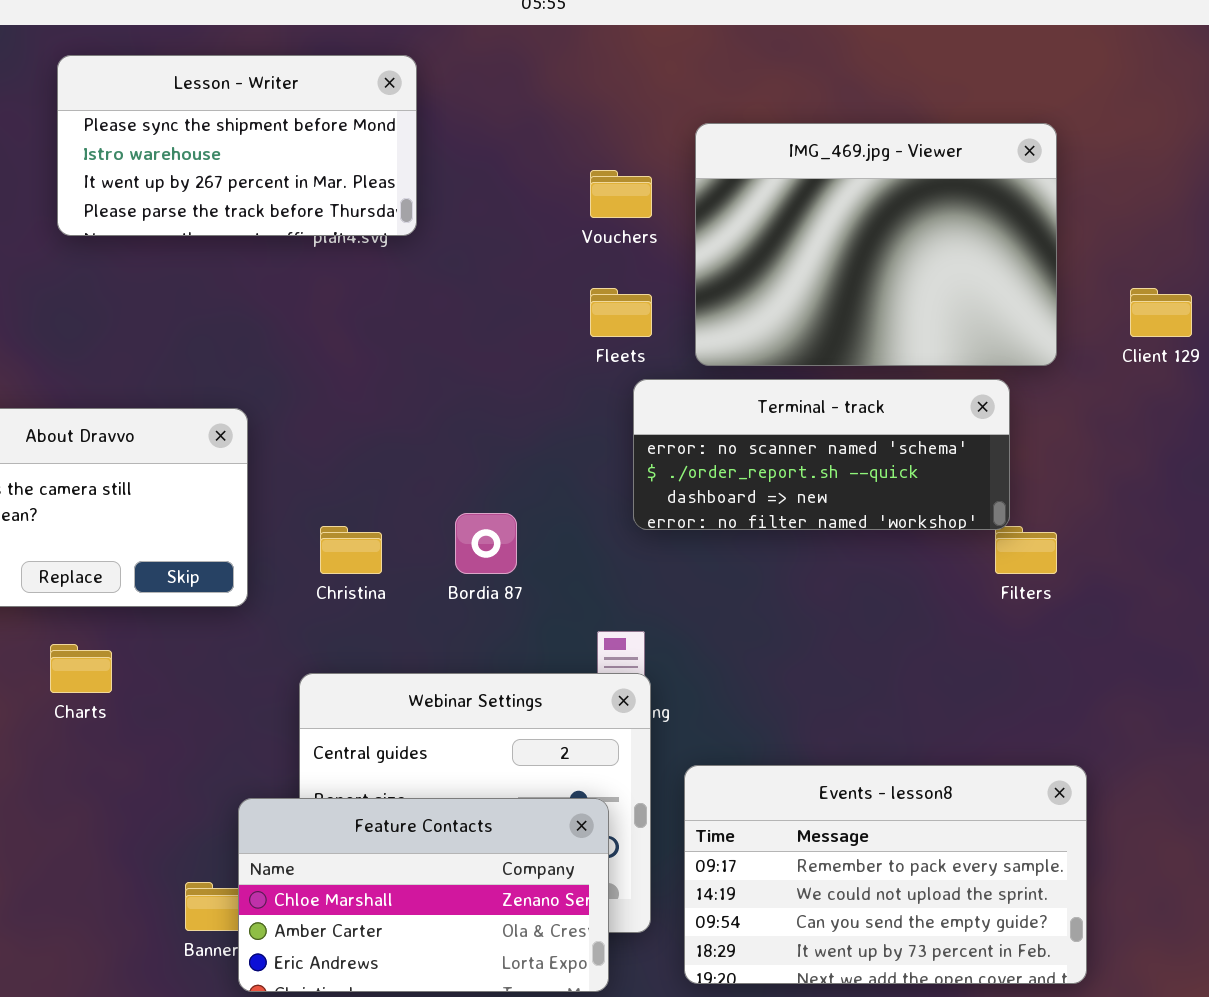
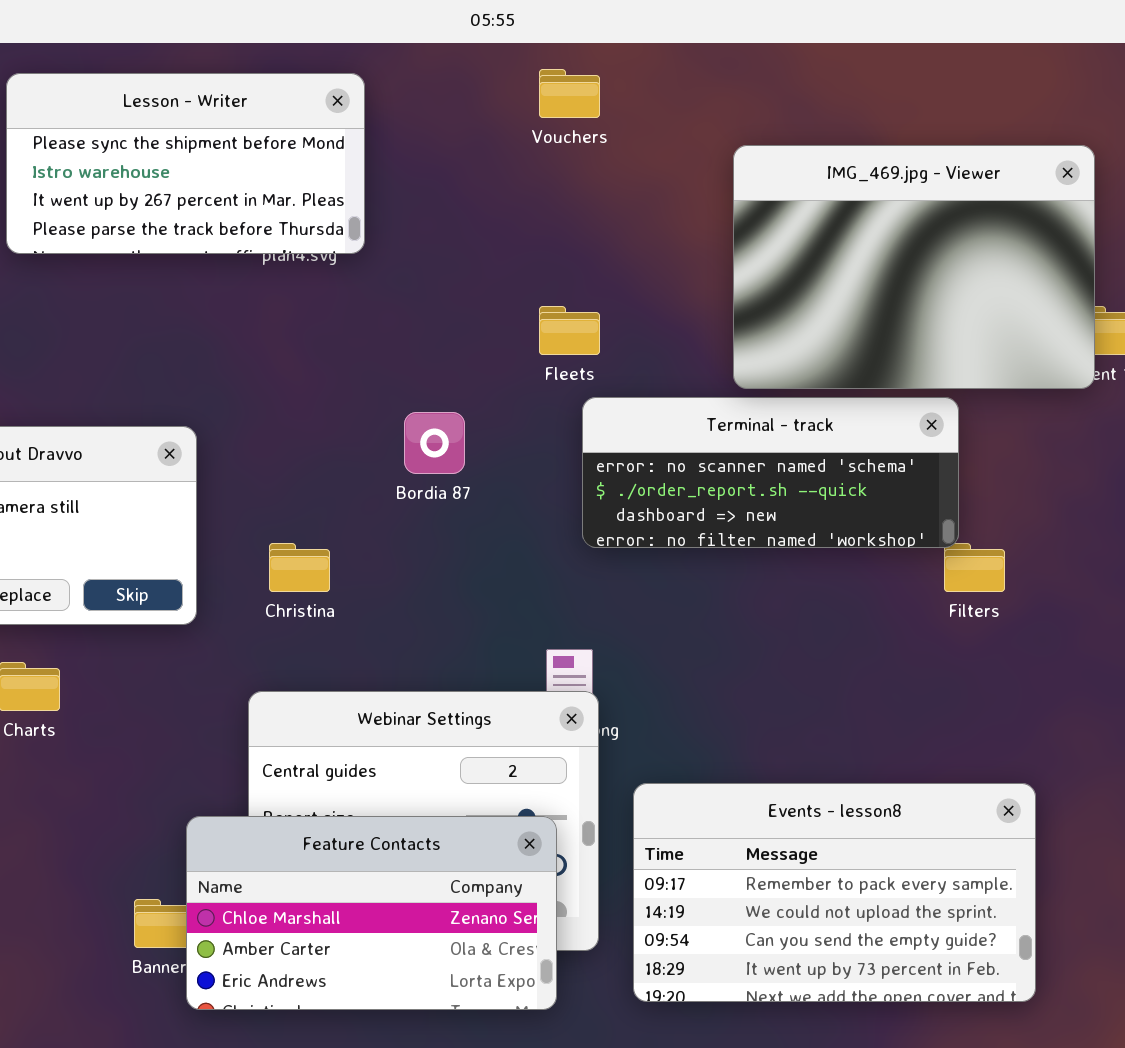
IMG_469.jpg - Viewer: [695,123,1057,366] -> [733,145,1095,389], moved
Vouchers: [590,170,652,218] -> [539,69,600,118], moved
Bordia 87: [455,513,517,574] -> [404,412,465,474], moved

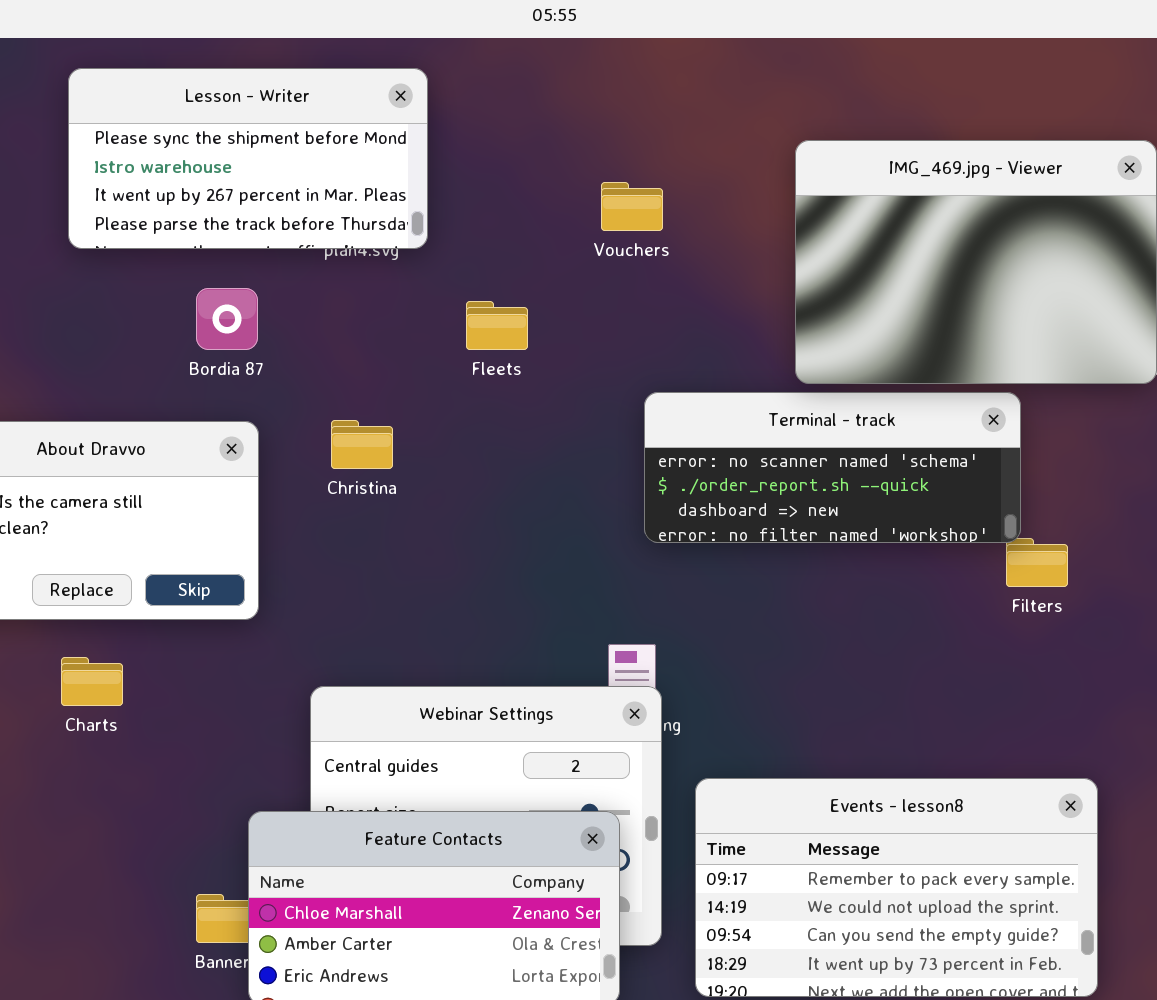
Vouchers: [539,69,600,118] -> [601,182,663,231], moved
Fleets: [539,306,600,355] -> [466,301,528,350], moved
Bordia 87: [404,412,465,474] -> [196,288,258,350], moved
Christina: [269,543,330,592] -> [331,420,393,469], moved

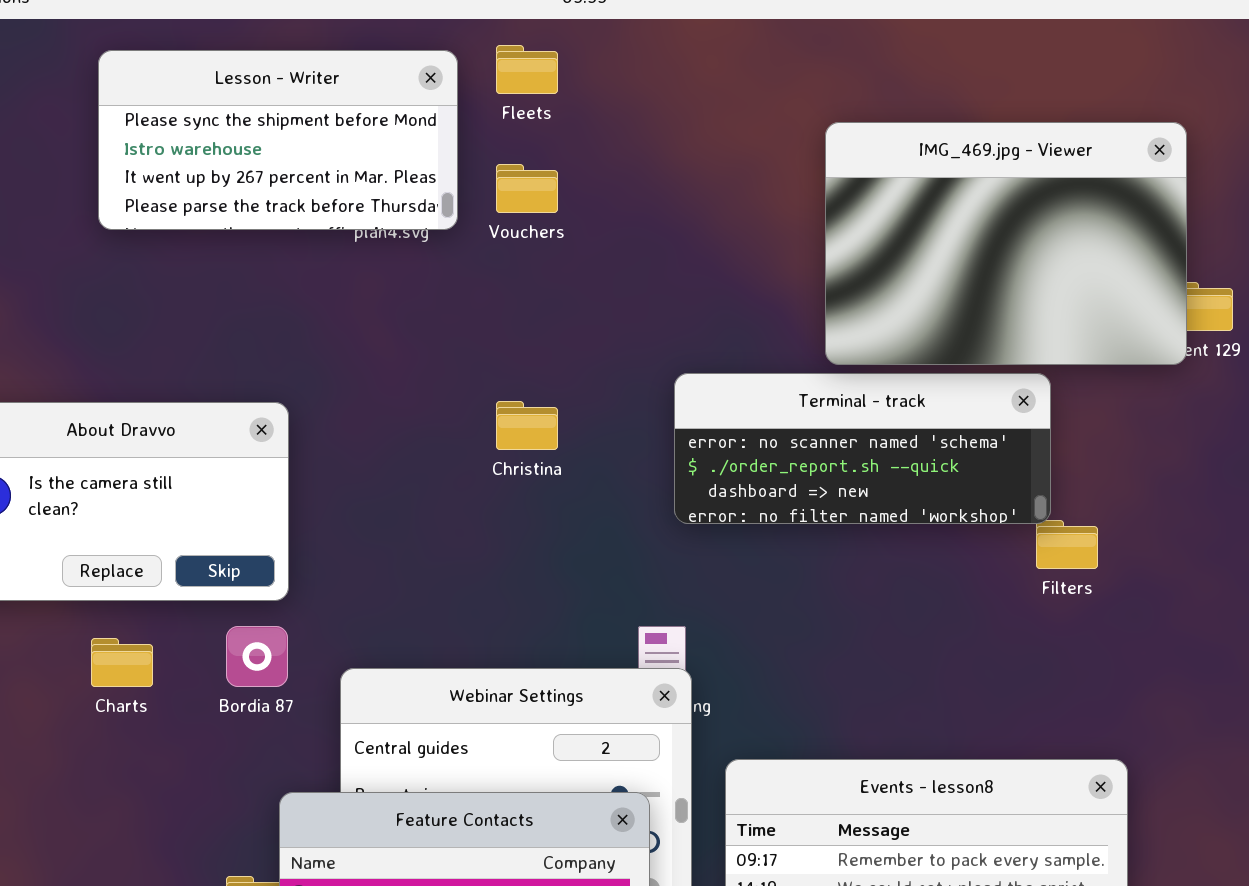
Vouchers: [601,182,663,231] -> [496,164,558,213], moved
Bordia 87: [196,288,258,350] -> [226,626,288,687], moved
Fleets: [466,301,528,350] -> [496,45,558,94], moved
Christina: [331,420,393,469] -> [496,401,558,450], moved

